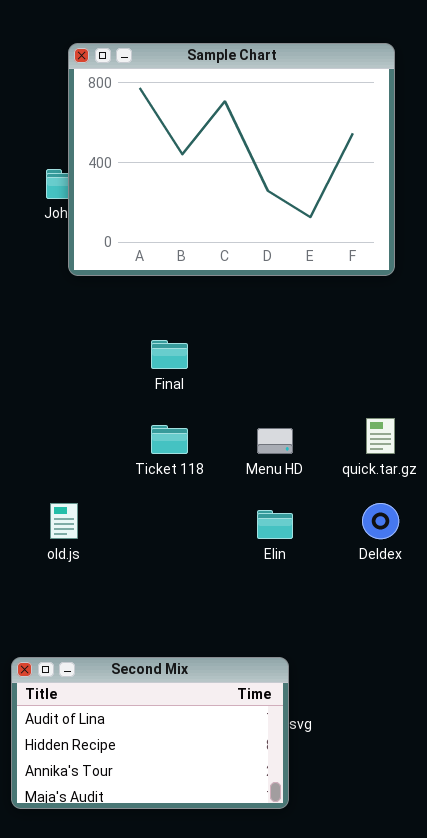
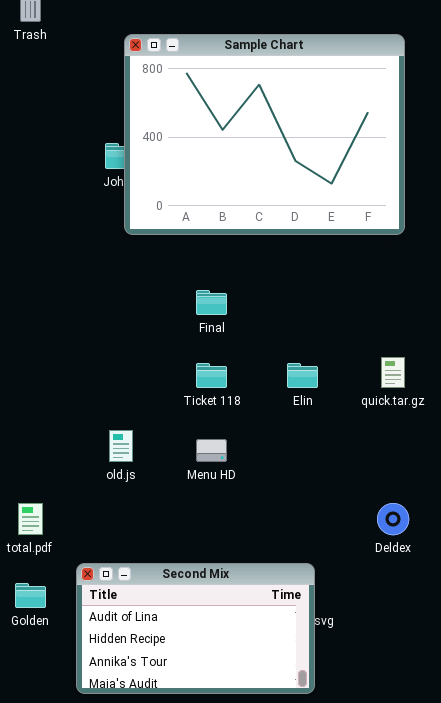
Menu HD: [257,428,293,454] -> [196,439,227,462], moved
Deldex: [362,503,399,539] -> [377,503,409,535], moved
Elin: [257,510,293,539] -> [287,363,318,388], moved

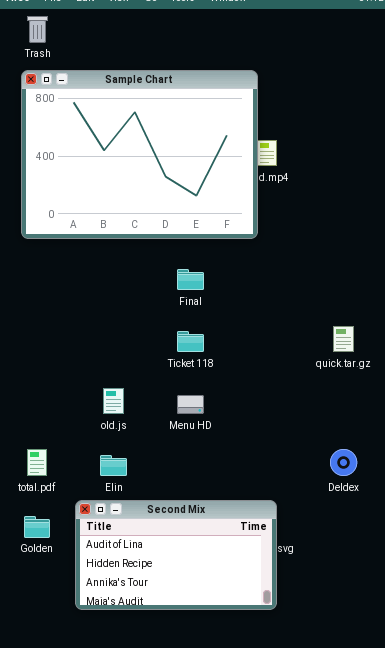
Sample Chart: [124,34,405,235] -> [21,70,258,239], moved
Elin: [287,363,318,388] -> [100,455,127,476], moved

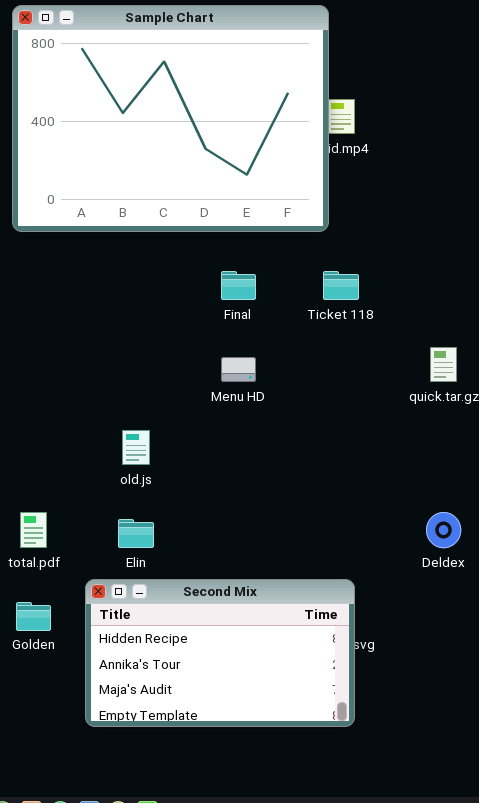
Ticket 118: [177,331,204,352] -> [323,271,359,300], moved
Menu HD: [177,395,204,414] -> [221,357,256,382], moved
Second Mix: [75,500,277,610] -> [85,579,355,727], scrolled down 1 row

